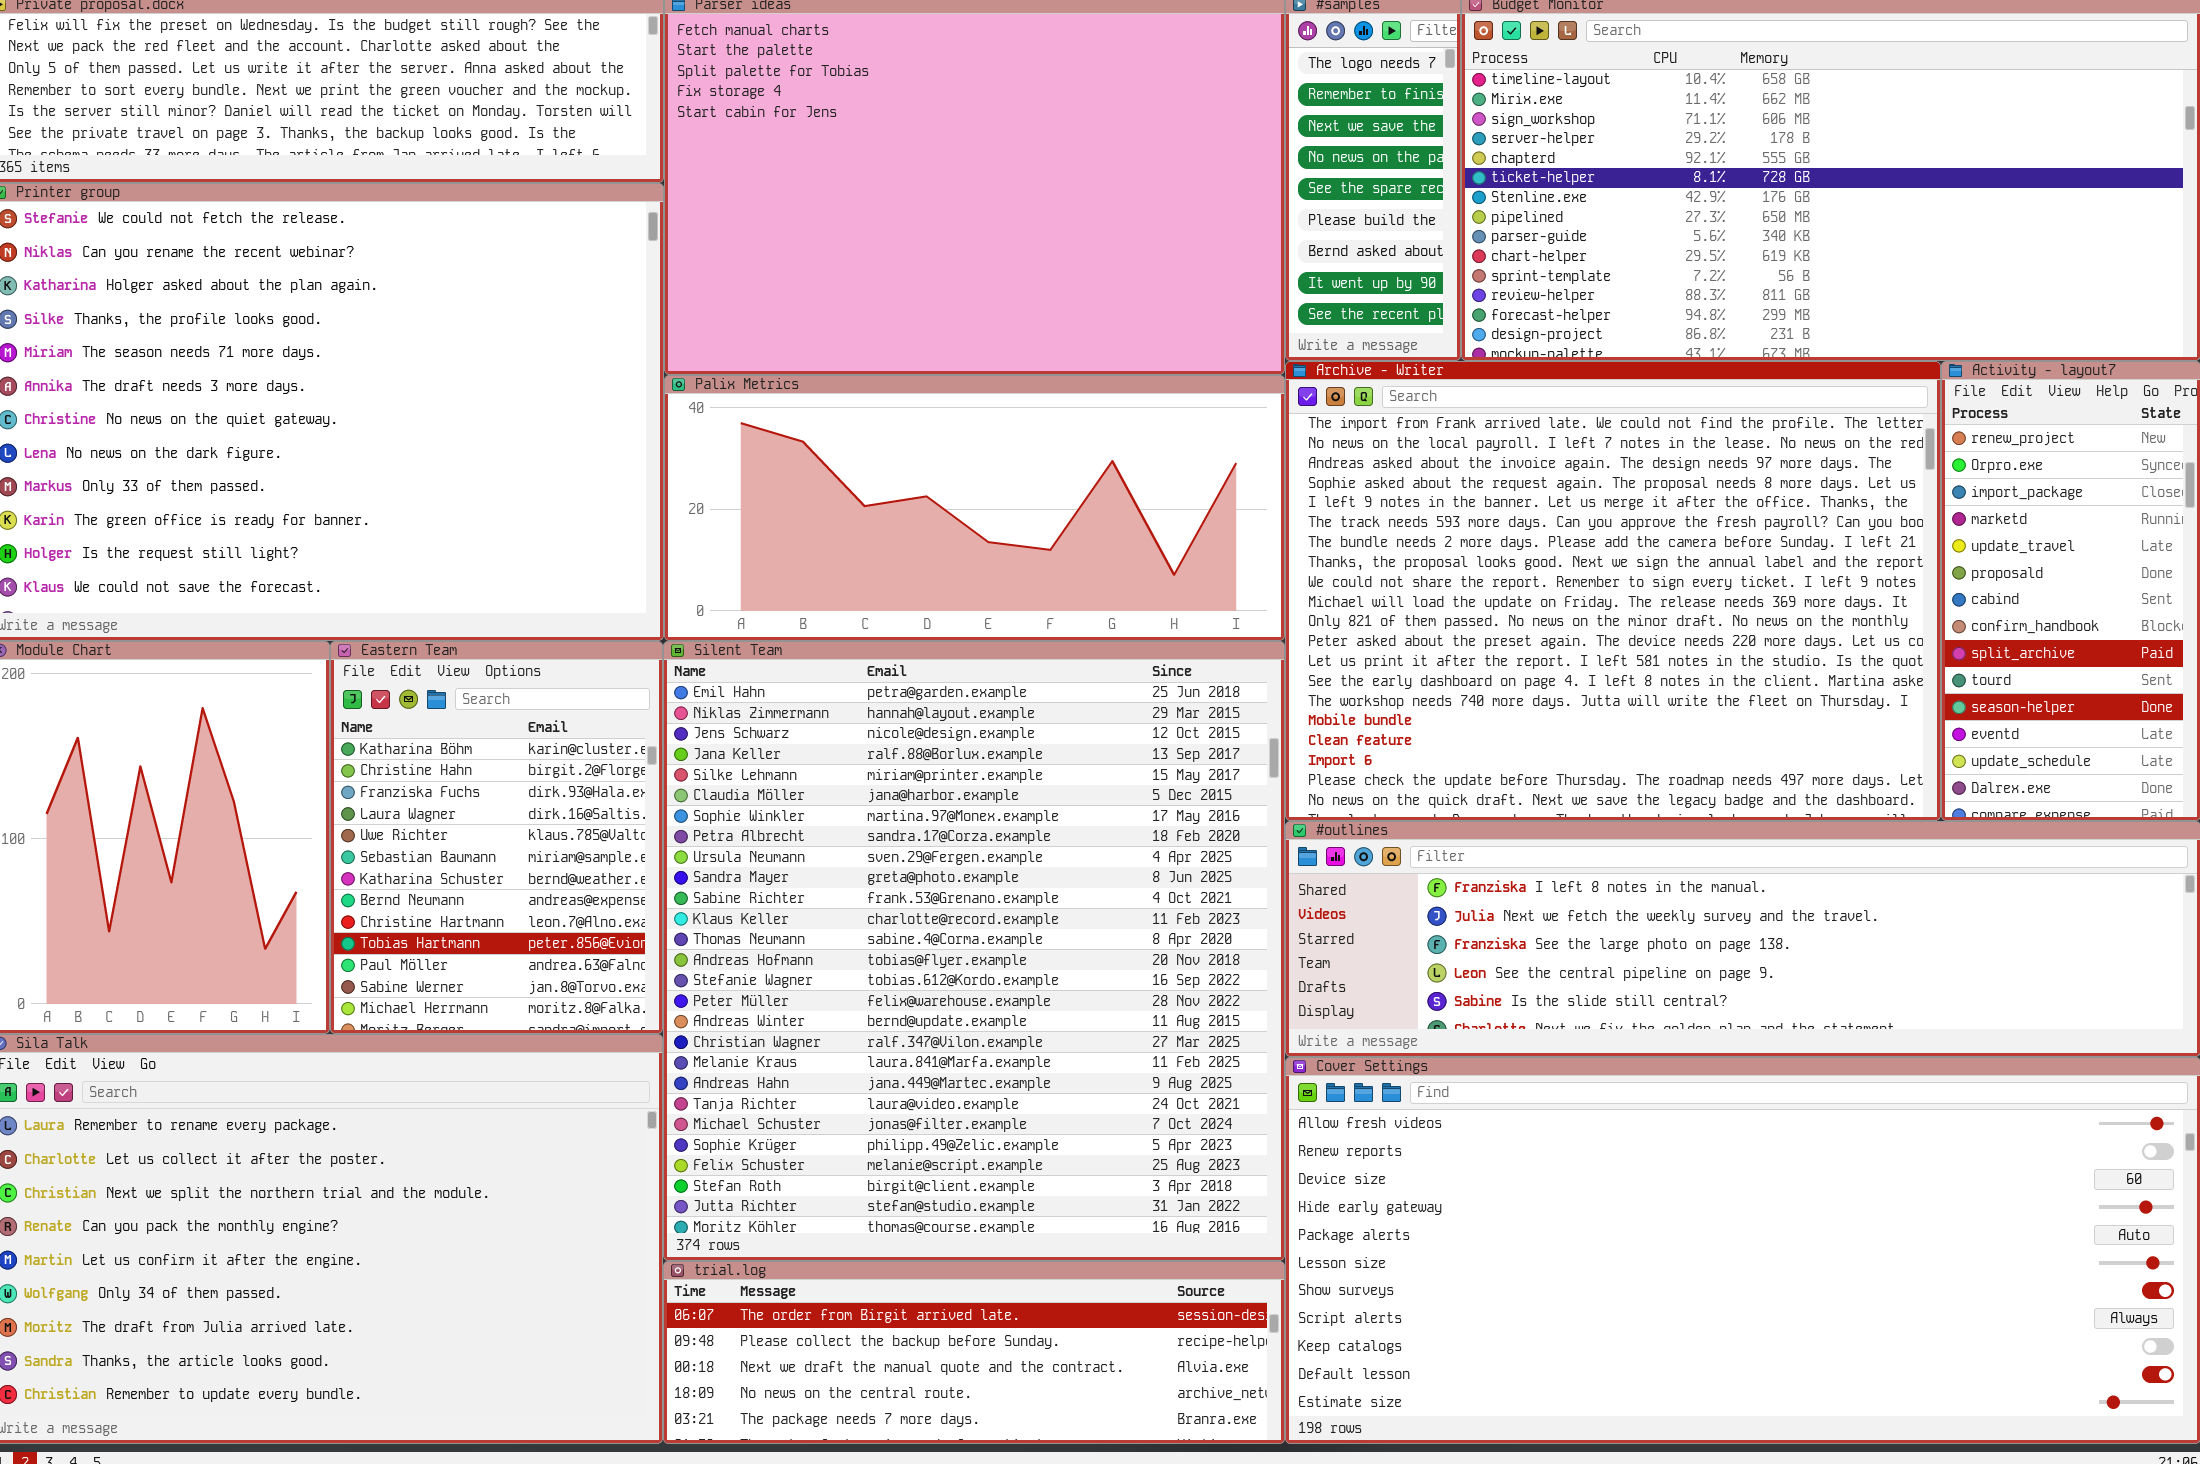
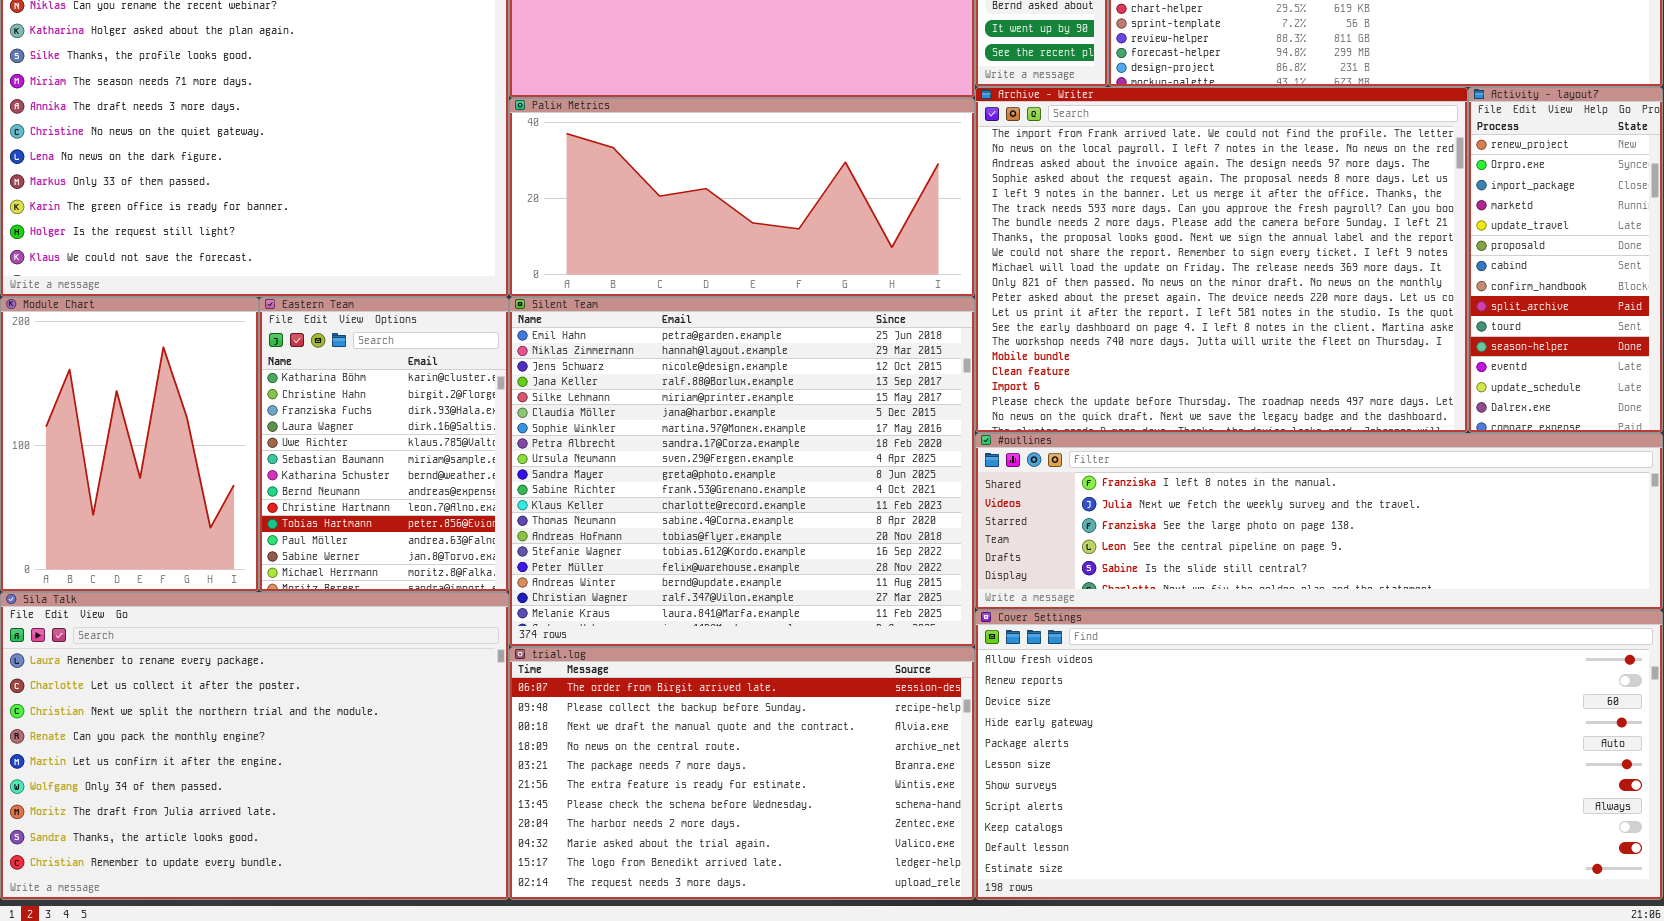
Silent Team: [663,641,1285,1261] -> [509,297,975,647], resized
trial.log: [663,1261,1285,1444] -> [509,647,975,900], resized

